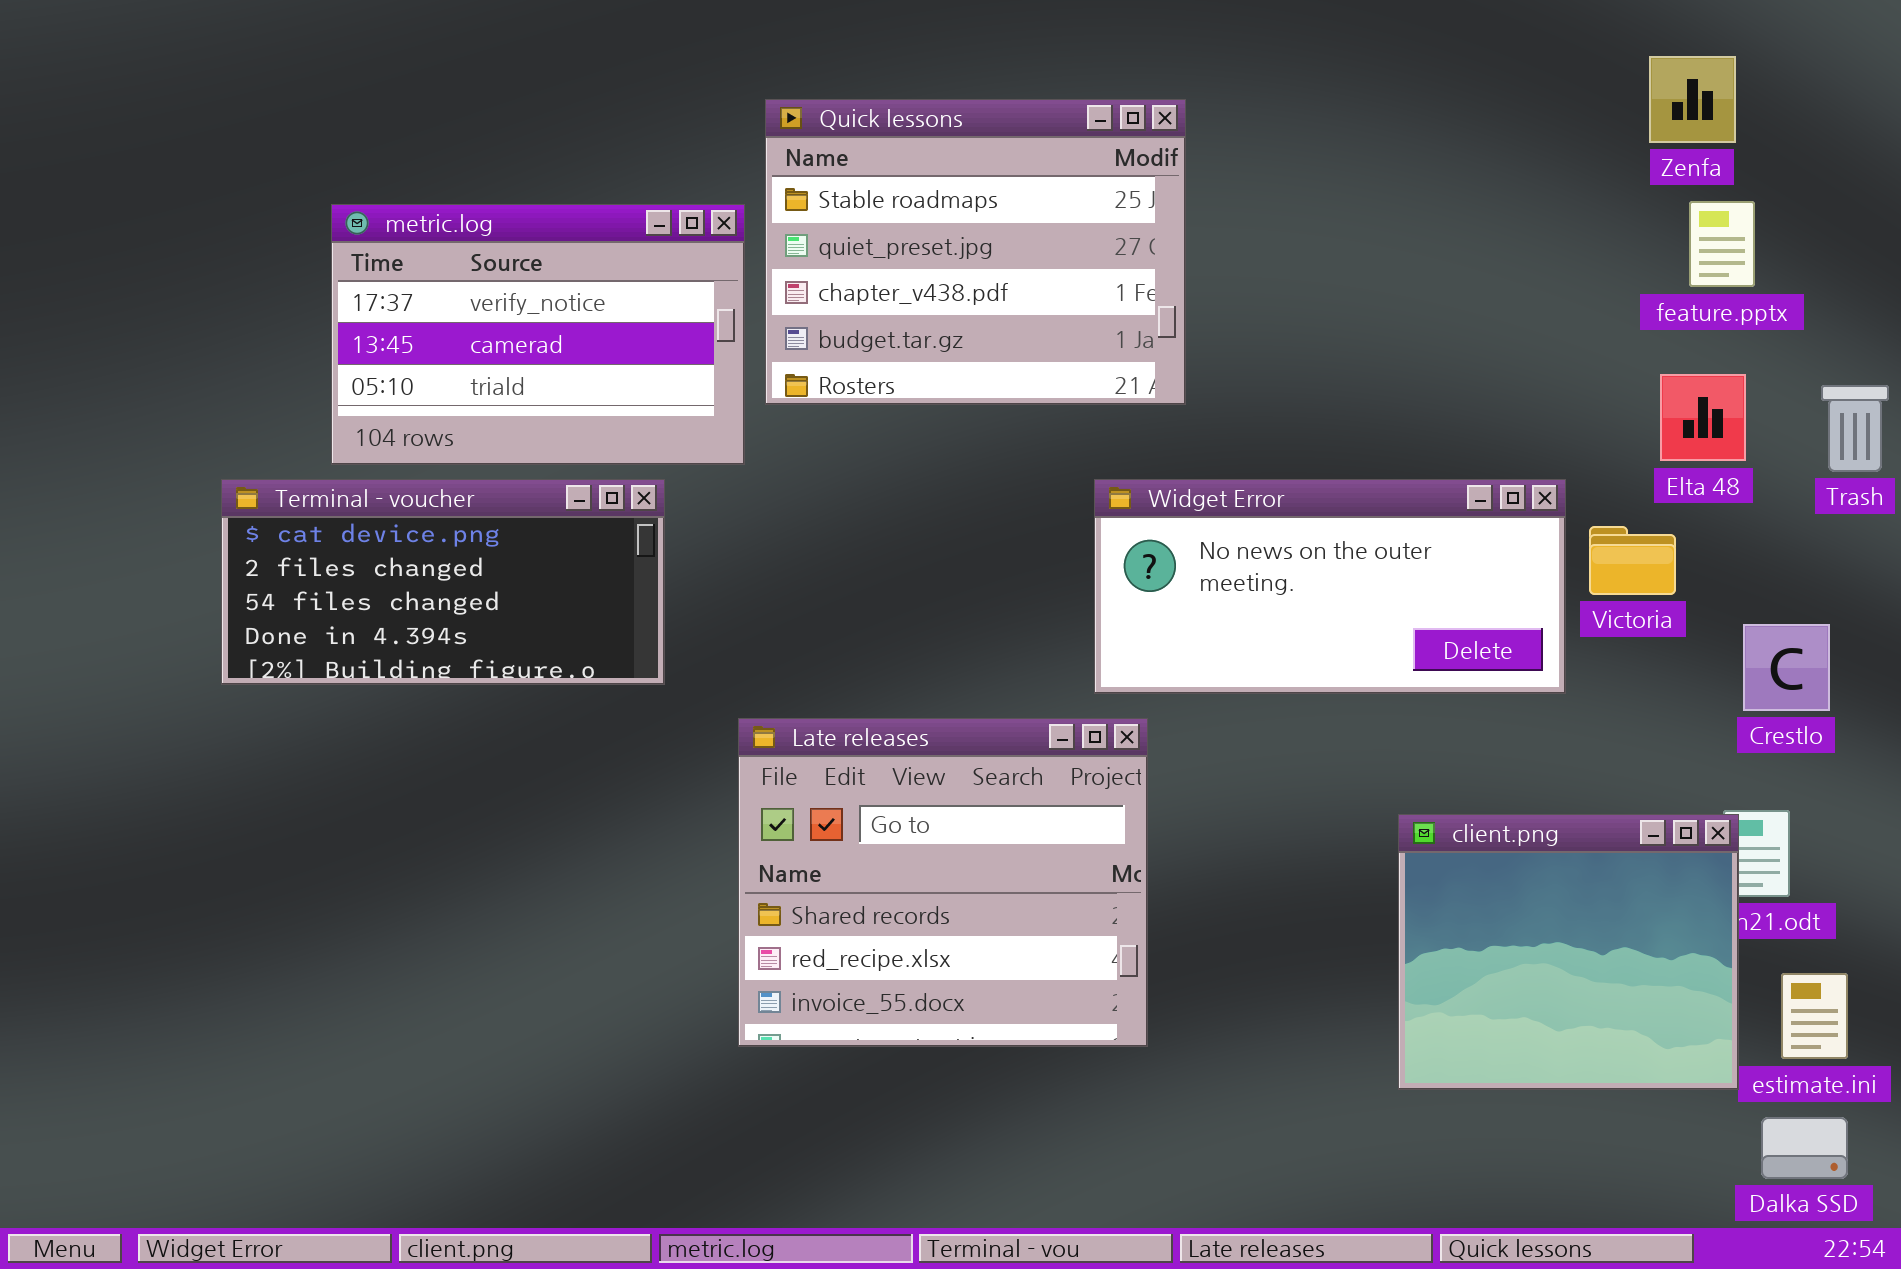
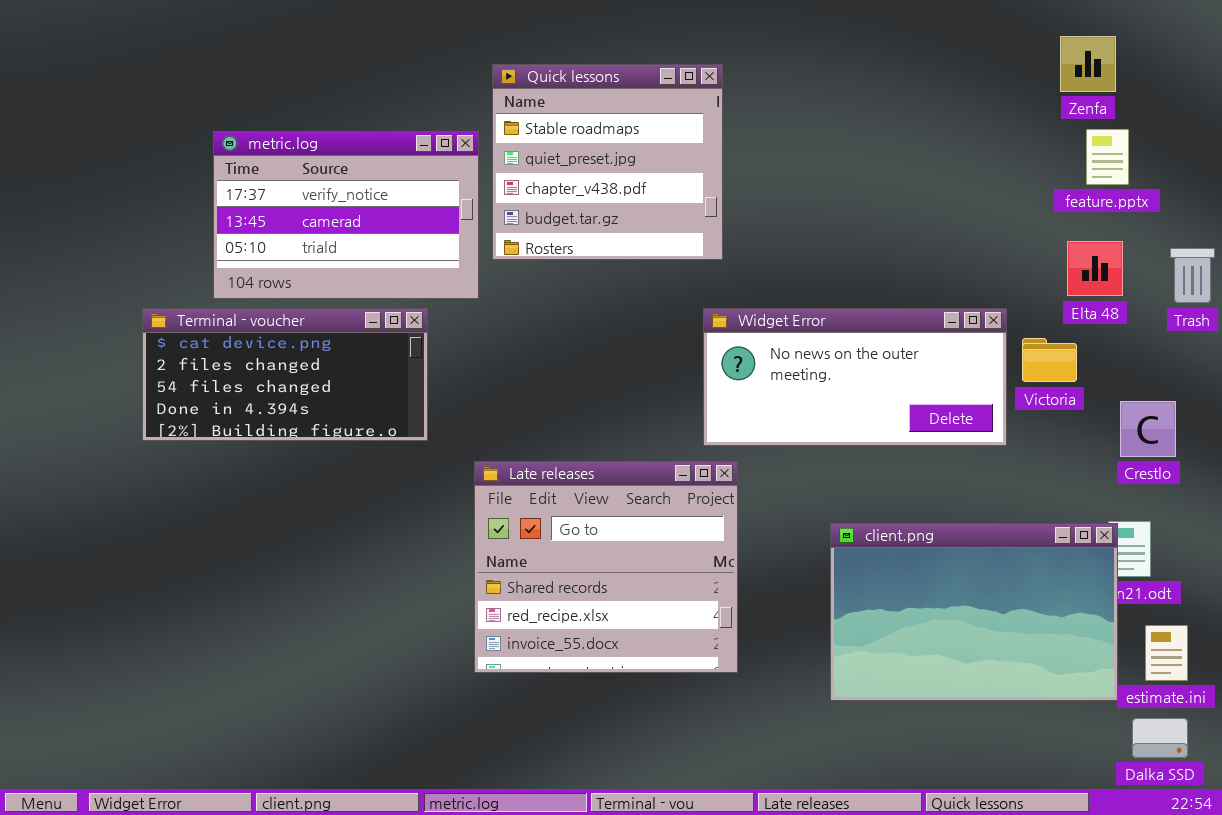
Quick lessons: [765,99,1186,405] -> [492,64,723,260], resized
client.png: [1398,814,1739,1090] -> [830,523,1118,701], resized

